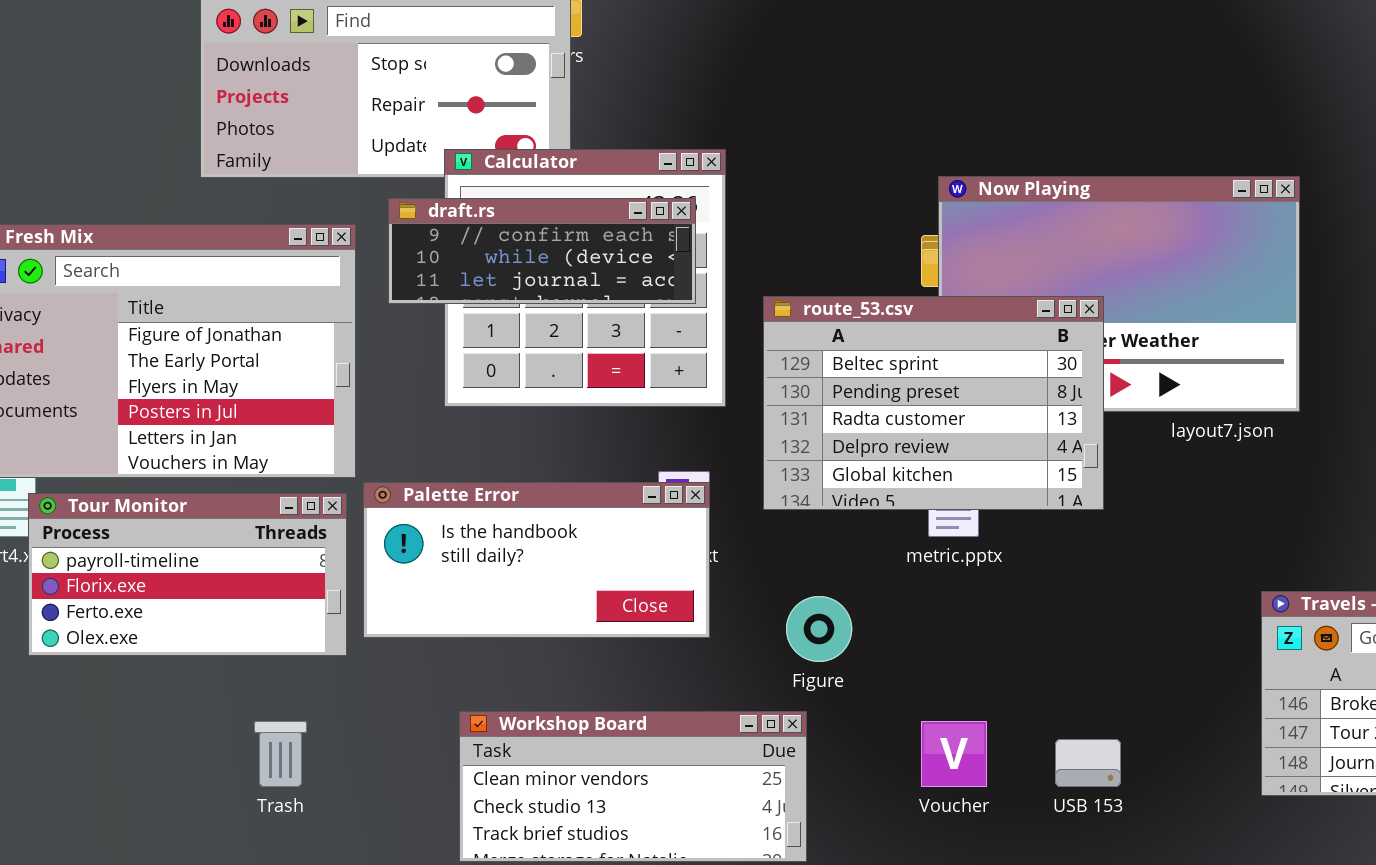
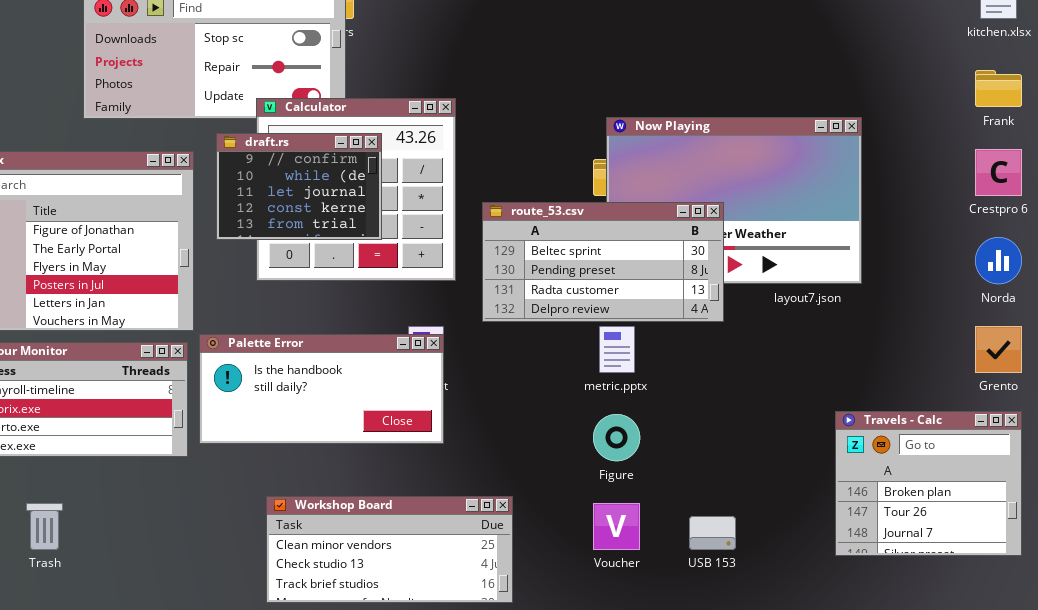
draft.rs: [388,198,696,304] -> [216,133,382,240], resized
route_53.csv: [763,296,1104,510] -> [482,202,724,322], resized
Figure: [786,596,852,662] -> [593,414,640,461], moved
Trash: [254,721,307,787] -> [26,503,63,550], moved

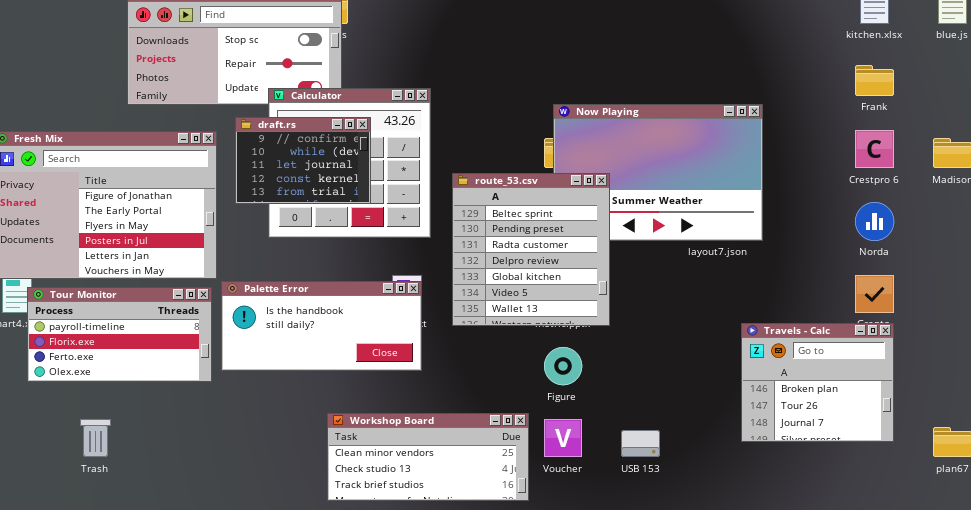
route_53.csv: [482,202,724,322] -> [452,173,610,326], resized
Travels - Calc: [835,411,1022,556] -> [741,323,894,442], moved
Workshop Board: [266,496,513,603] -> [327,413,529,501], moved

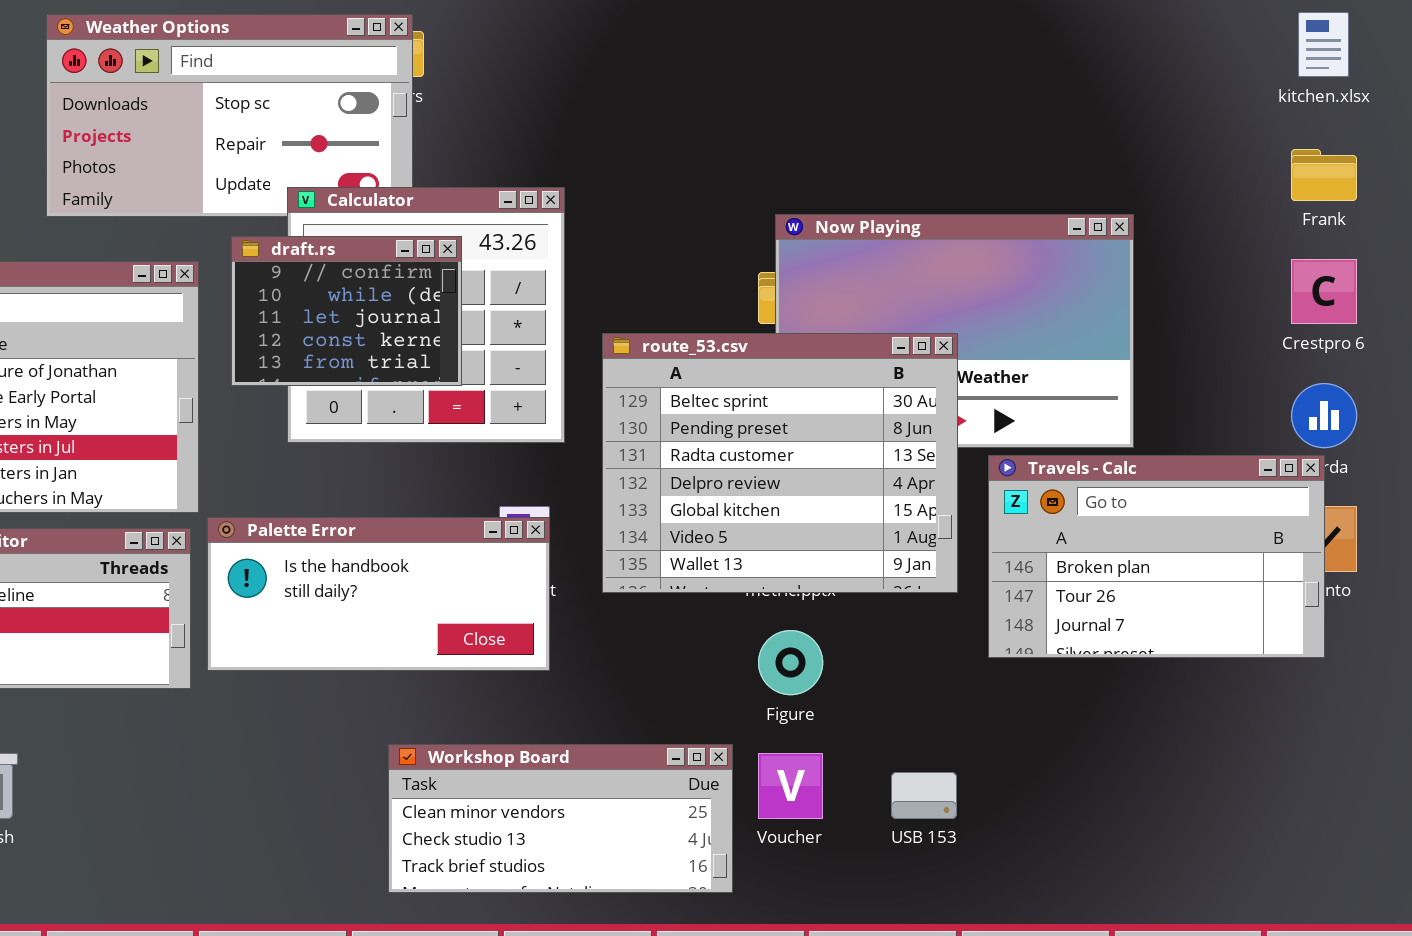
route_53.csv: [452,173,610,326] -> [602,333,958,593], resized
Travels - Calc: [741,323,894,442] -> [988,455,1325,658], moved, resized

